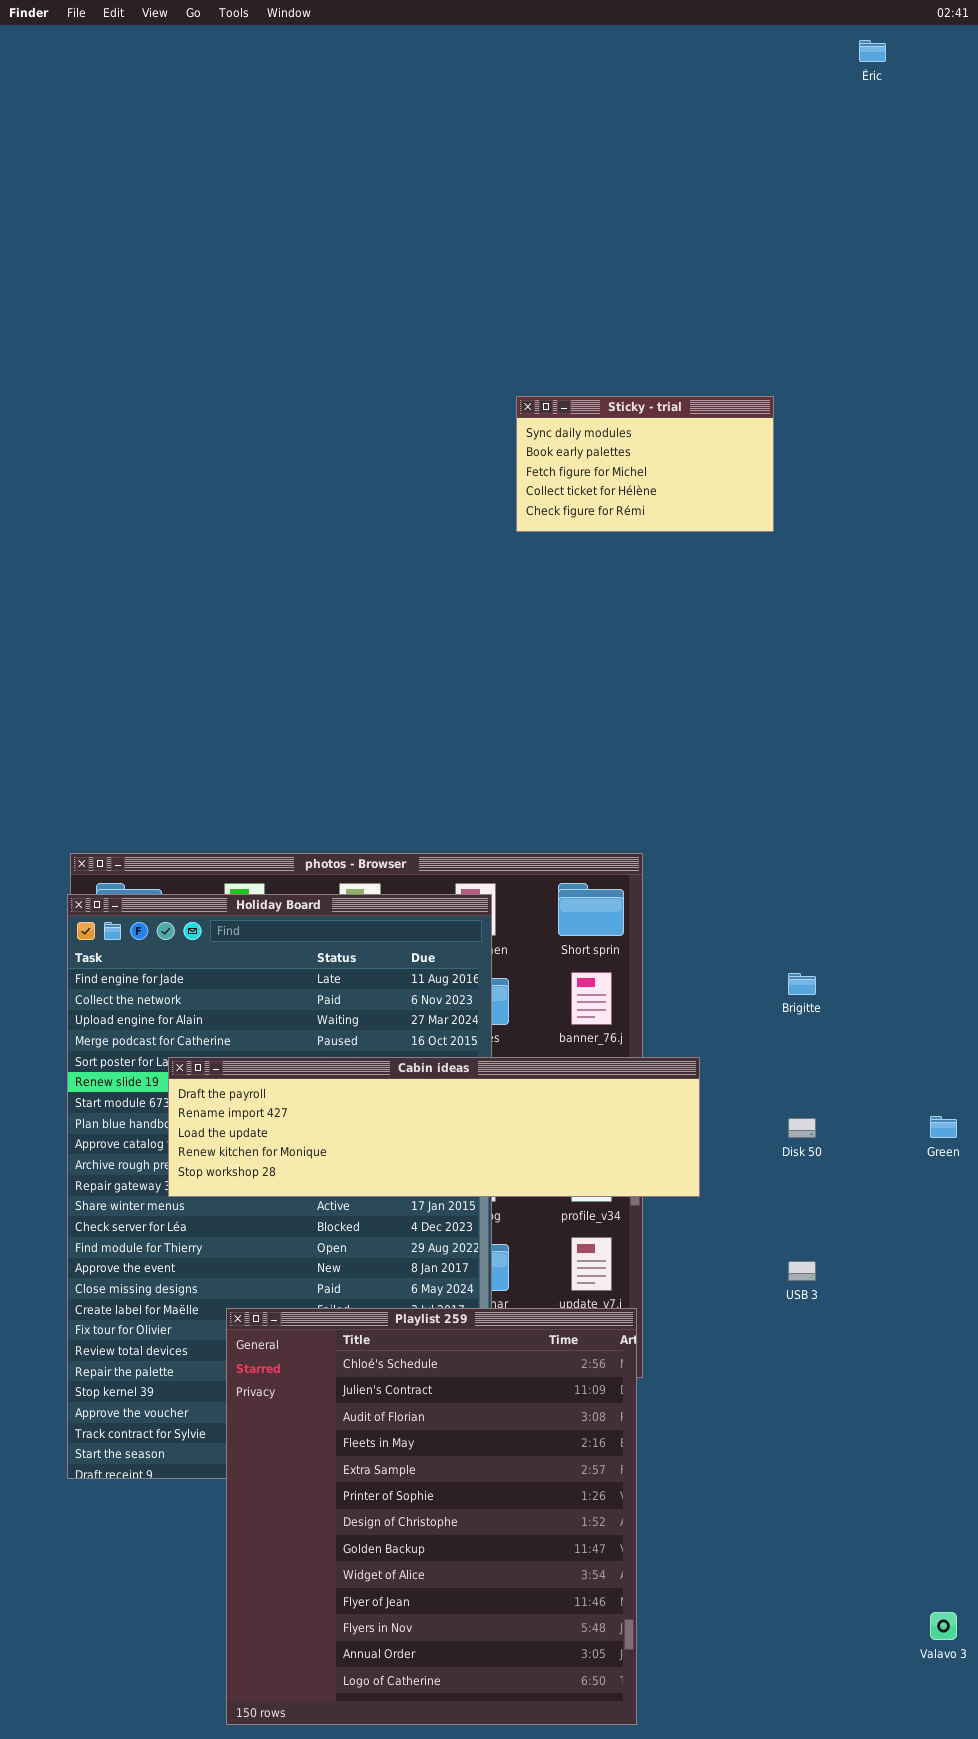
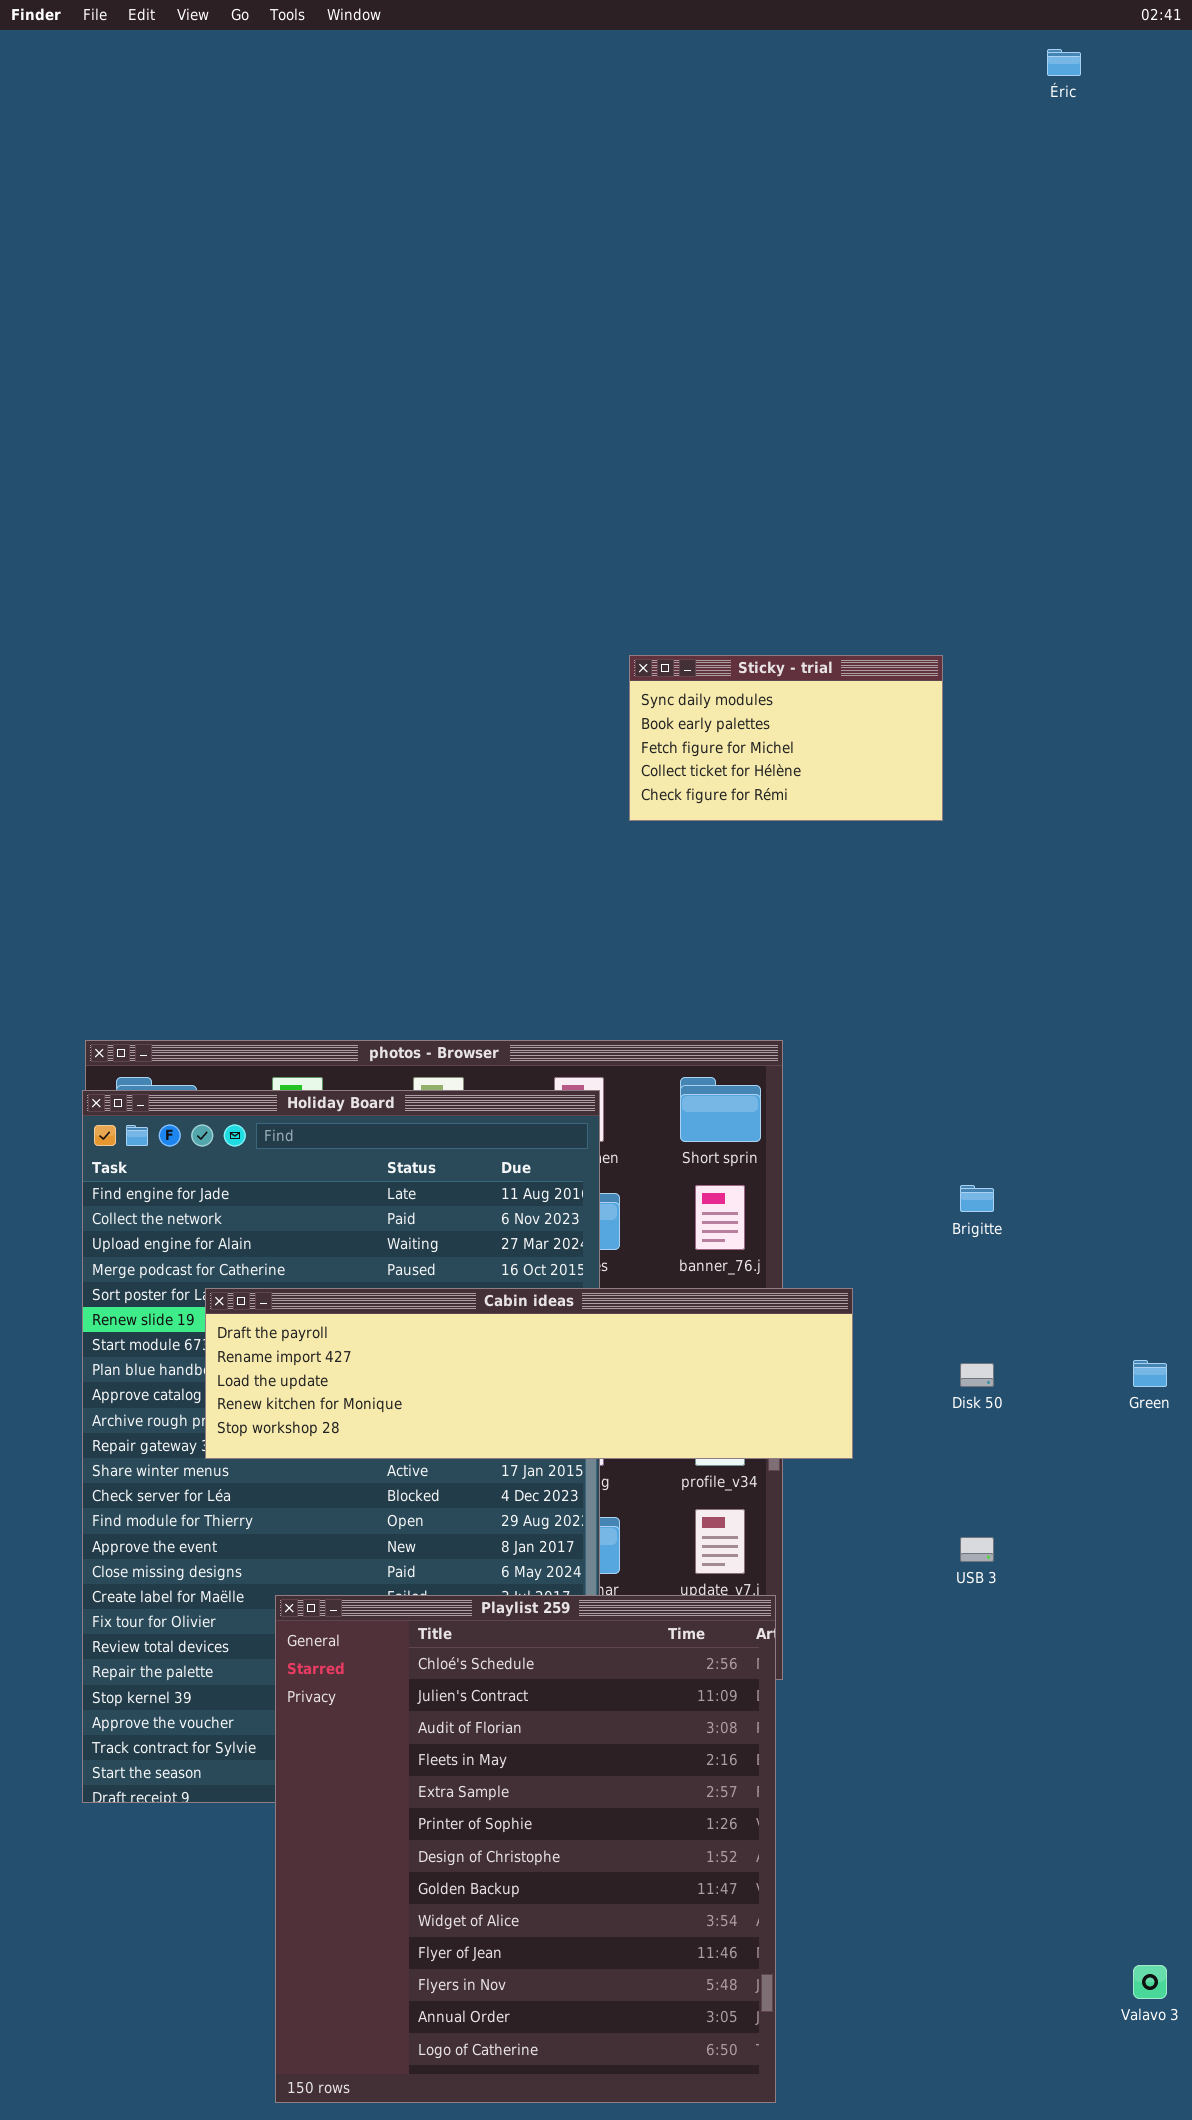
Sticky - trial: [516,396,774,532] -> [629,655,943,821], moved

